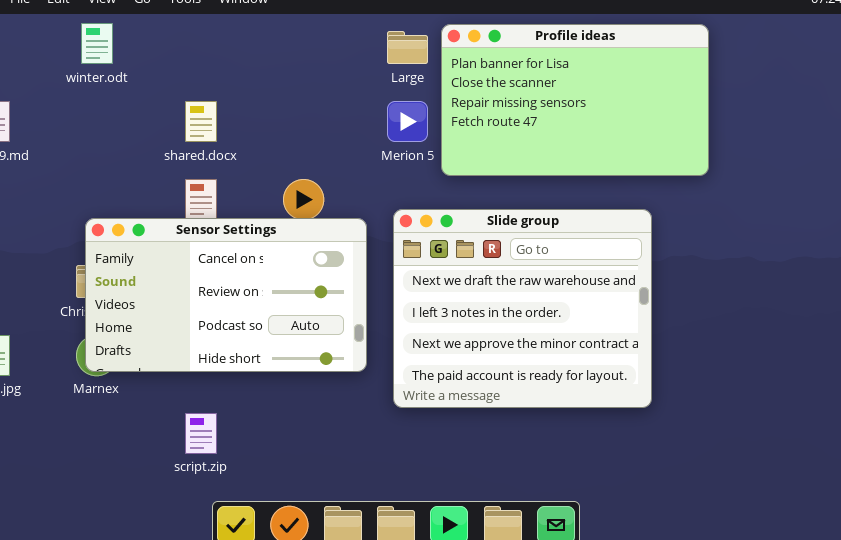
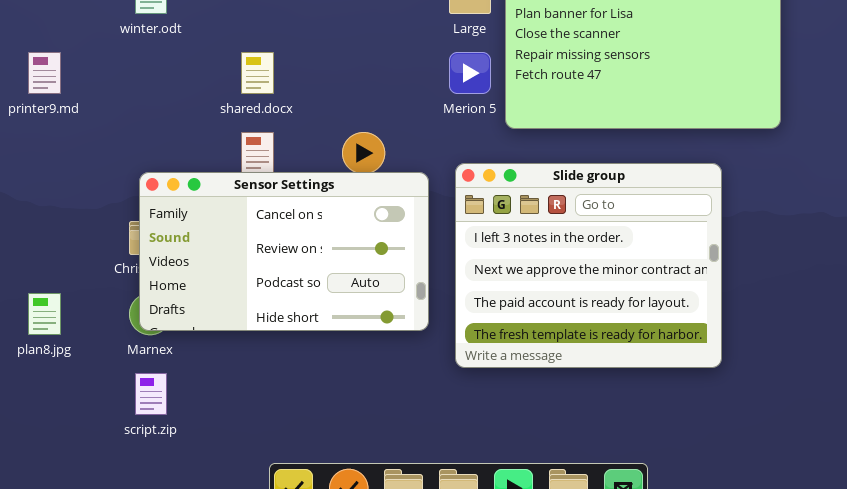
Slide group: [393,209,652,408] -> [455,163,722,368], scrolled down 1 row
script.zip: [185,413,217,454] -> [135,373,167,415], moved

